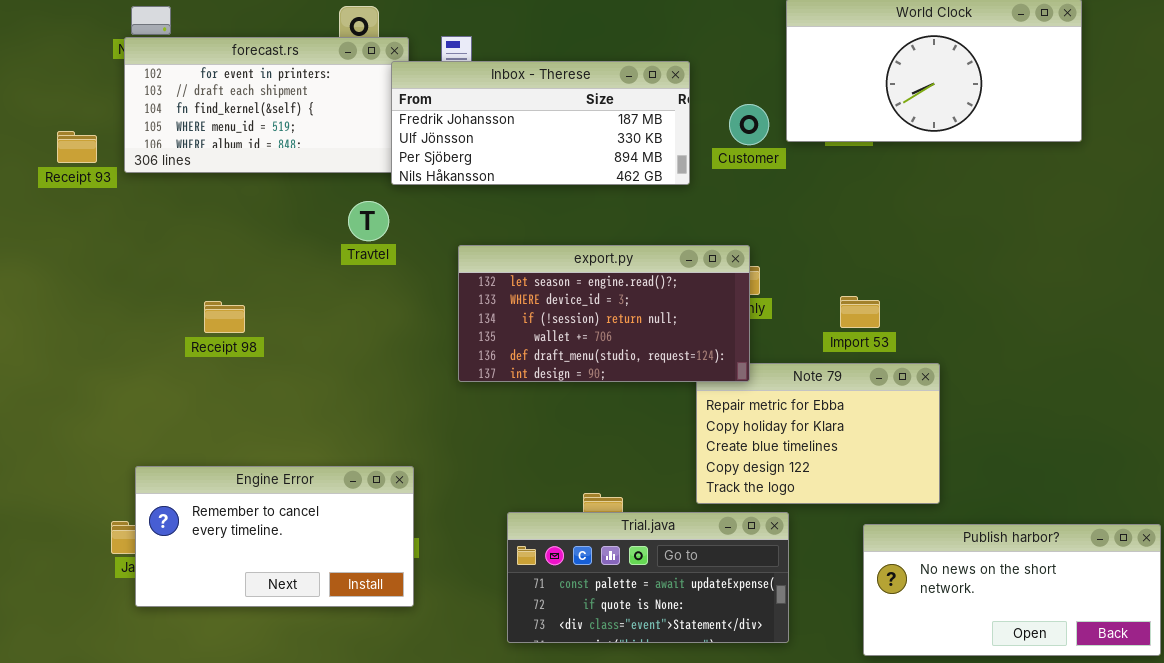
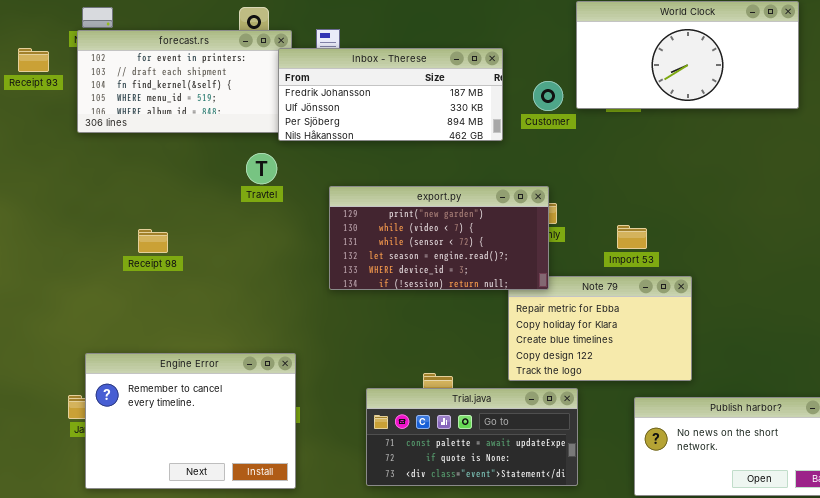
Receipt 93: [57,131,97,163] -> [18,48,49,72], moved
export.py: [458,245,750,382] -> [329,186,549,290], scrolled up 3 rows
Engine Error: [135,466,414,607] -> [85,353,296,489], resized

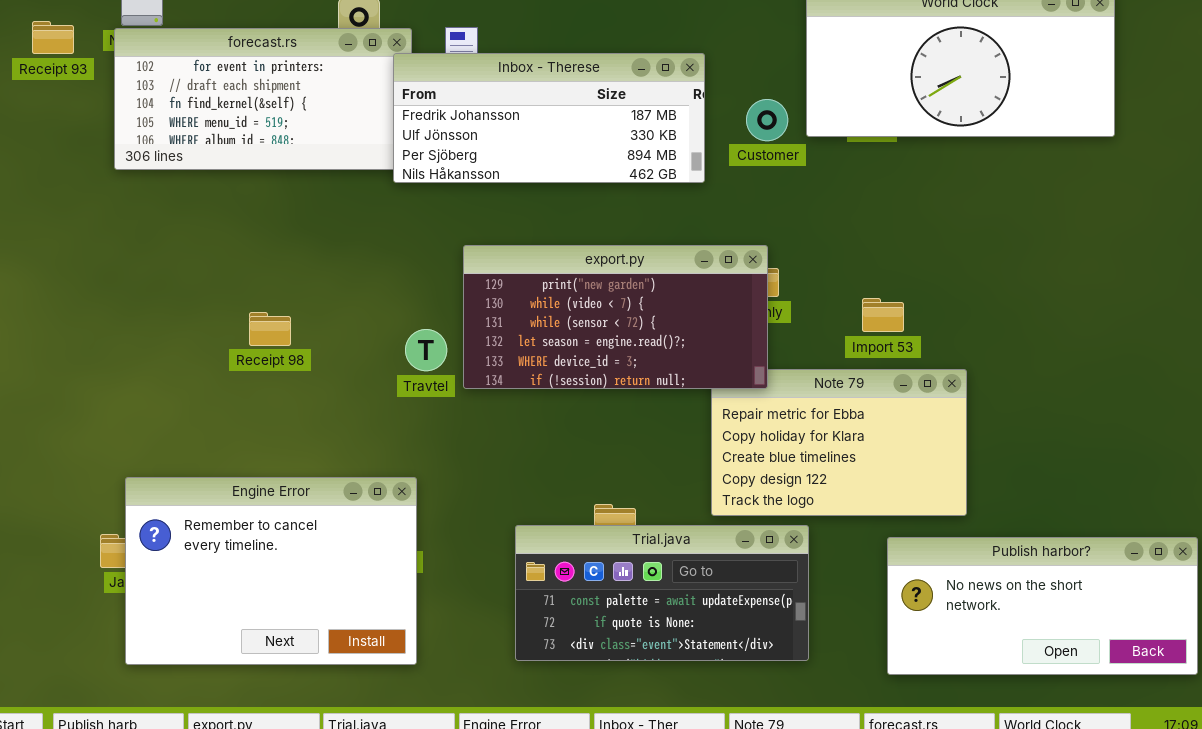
Receipt 93: [18,48,49,72] -> [32,21,74,54], moved
Travtel: [246,153,277,184] -> [405,329,447,371], moved
Receipt 98: [138,229,168,253] -> [249,312,291,346], moved

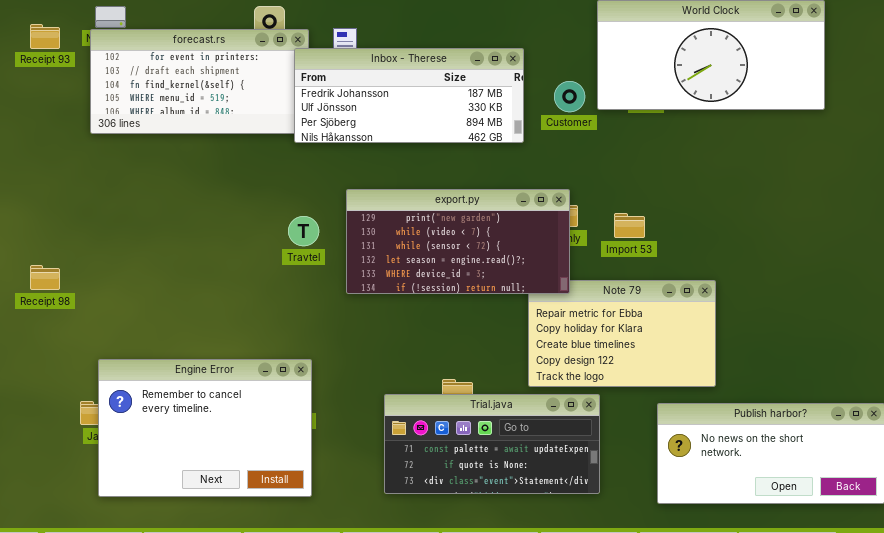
Import 53: [862,298,904,332] -> [614,213,645,238], moved
Receipt 98: [249,312,291,346] -> [30,265,60,290], moved
Travtel: [405,329,447,371] -> [288,216,319,246], moved

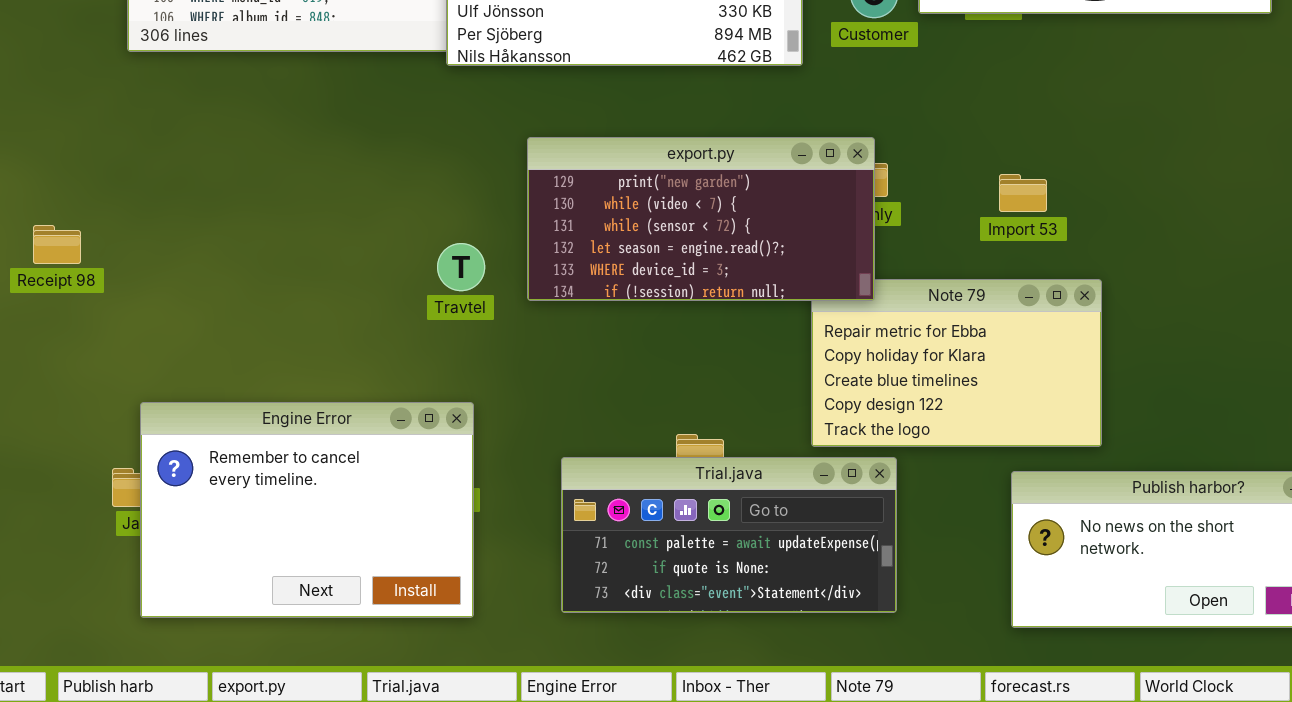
Import 53: [614,213,645,238] -> [999,174,1047,212], moved
Travtel: [288,216,319,246] -> [437,243,485,291], moved
Receipt 98: [30,265,60,290] -> [33,225,81,264], moved
Trial.java: [384,394,600,494] -> [561,457,897,613], moved

